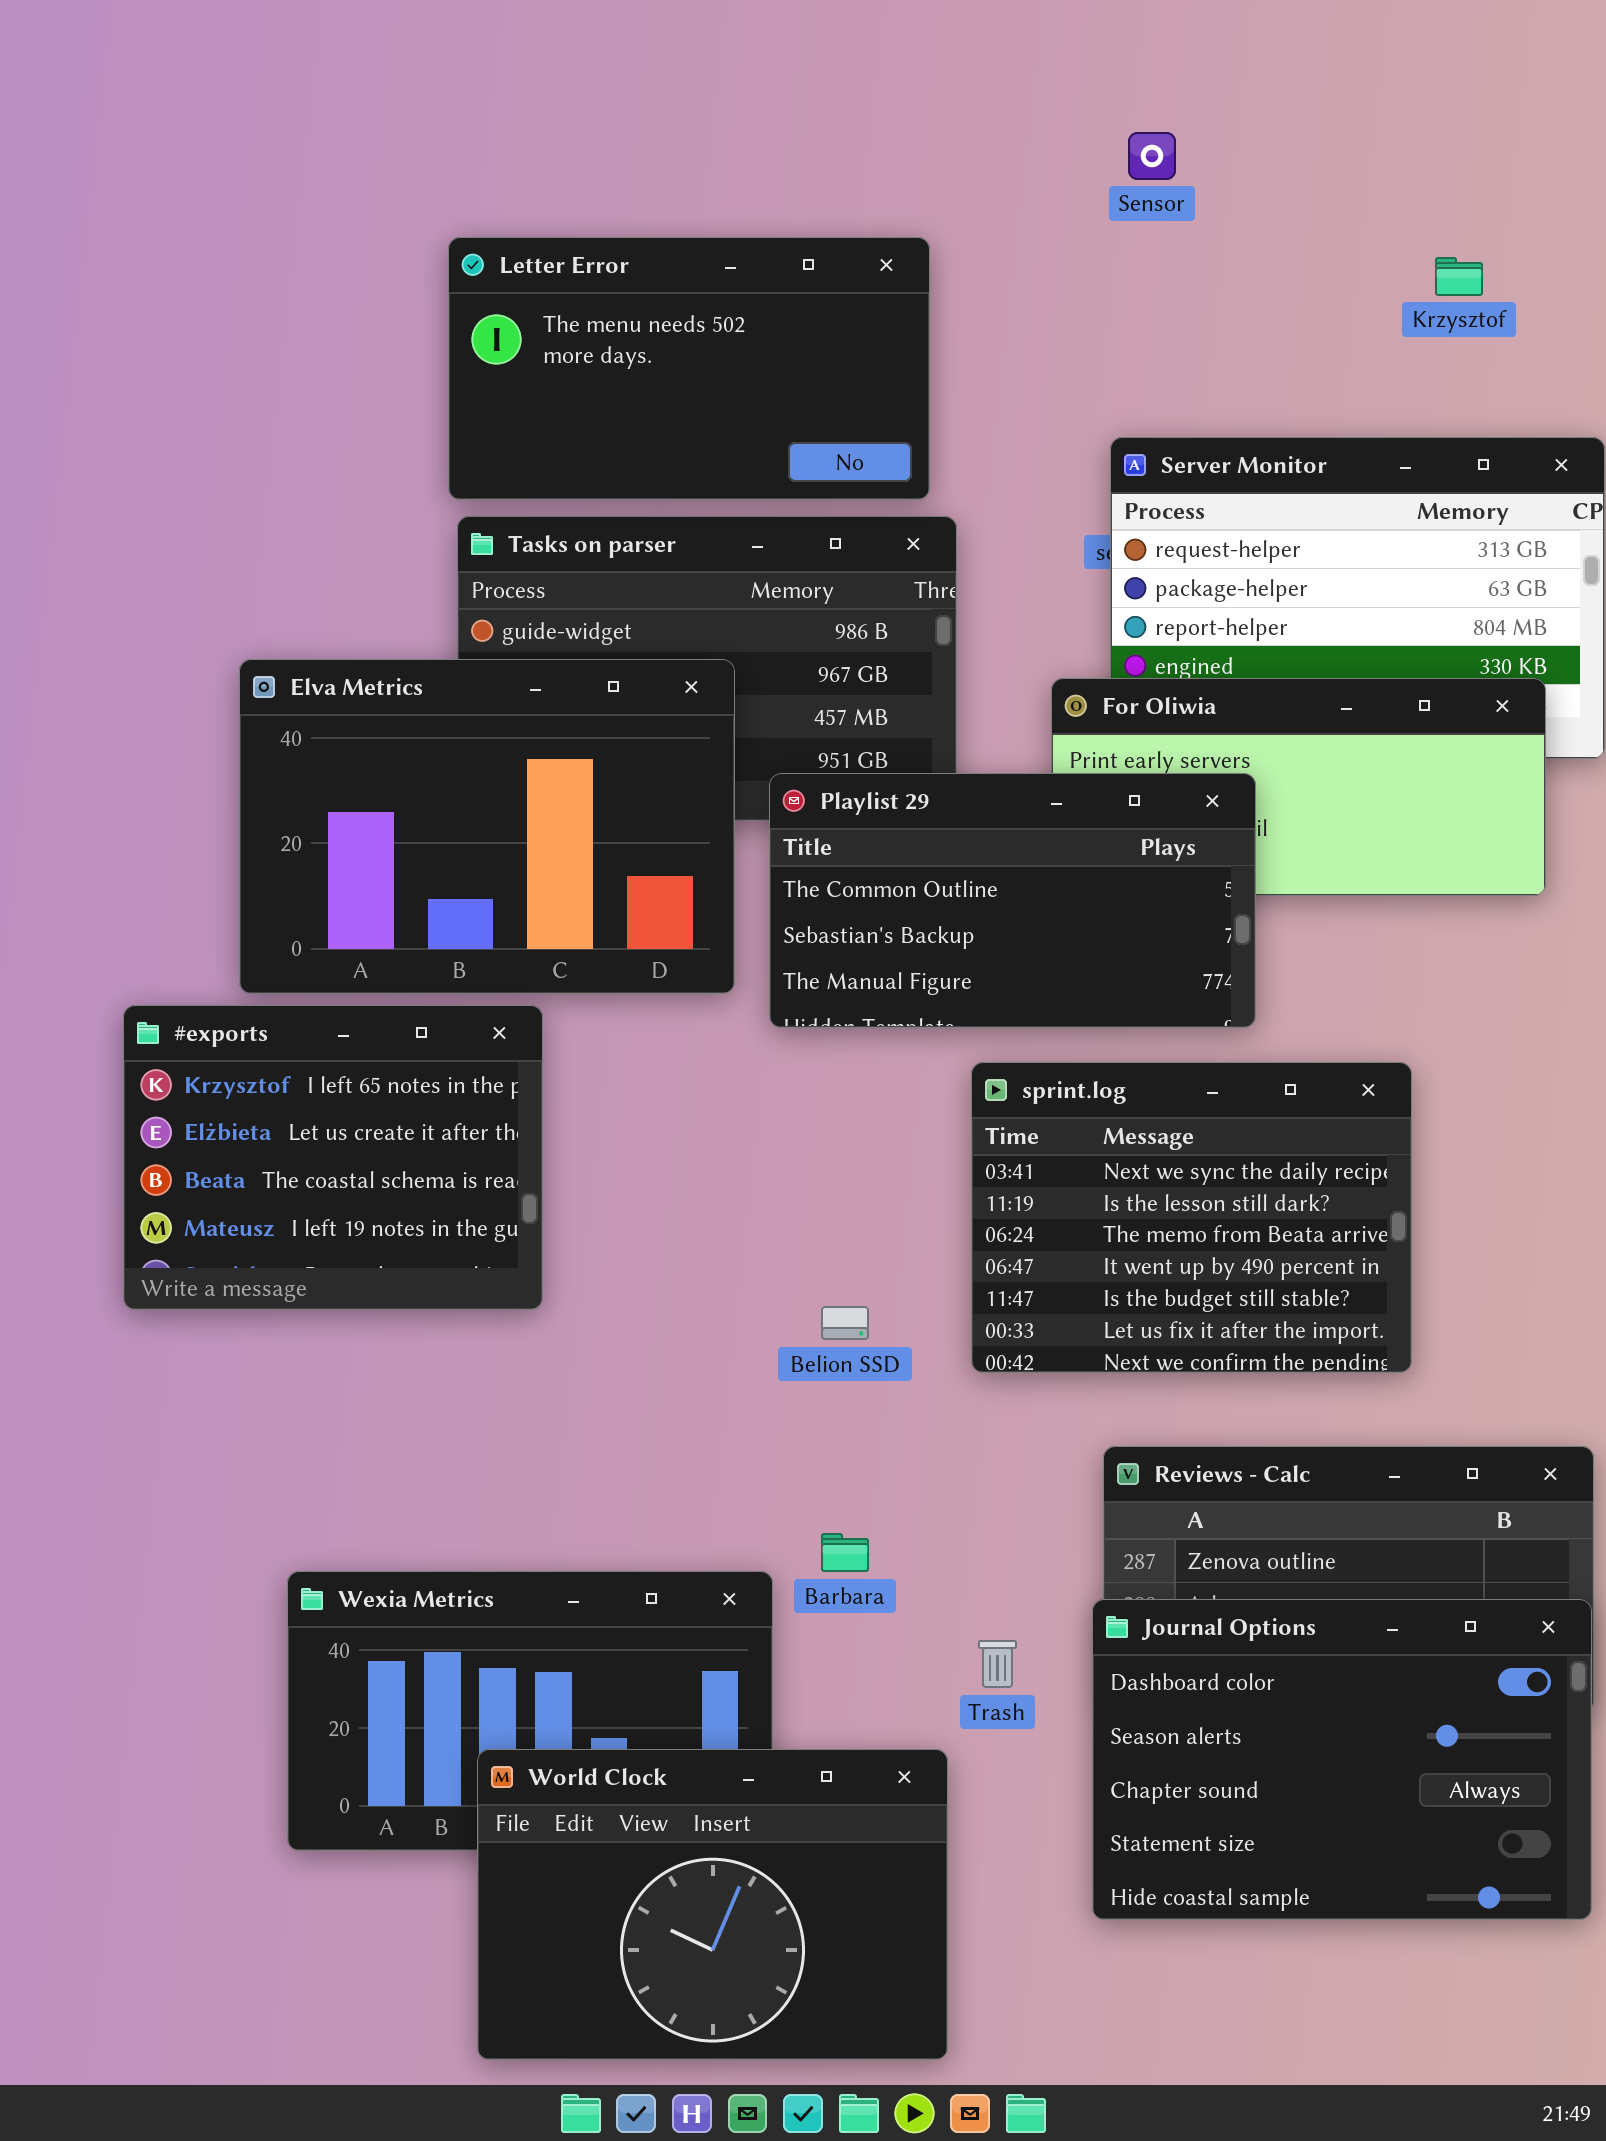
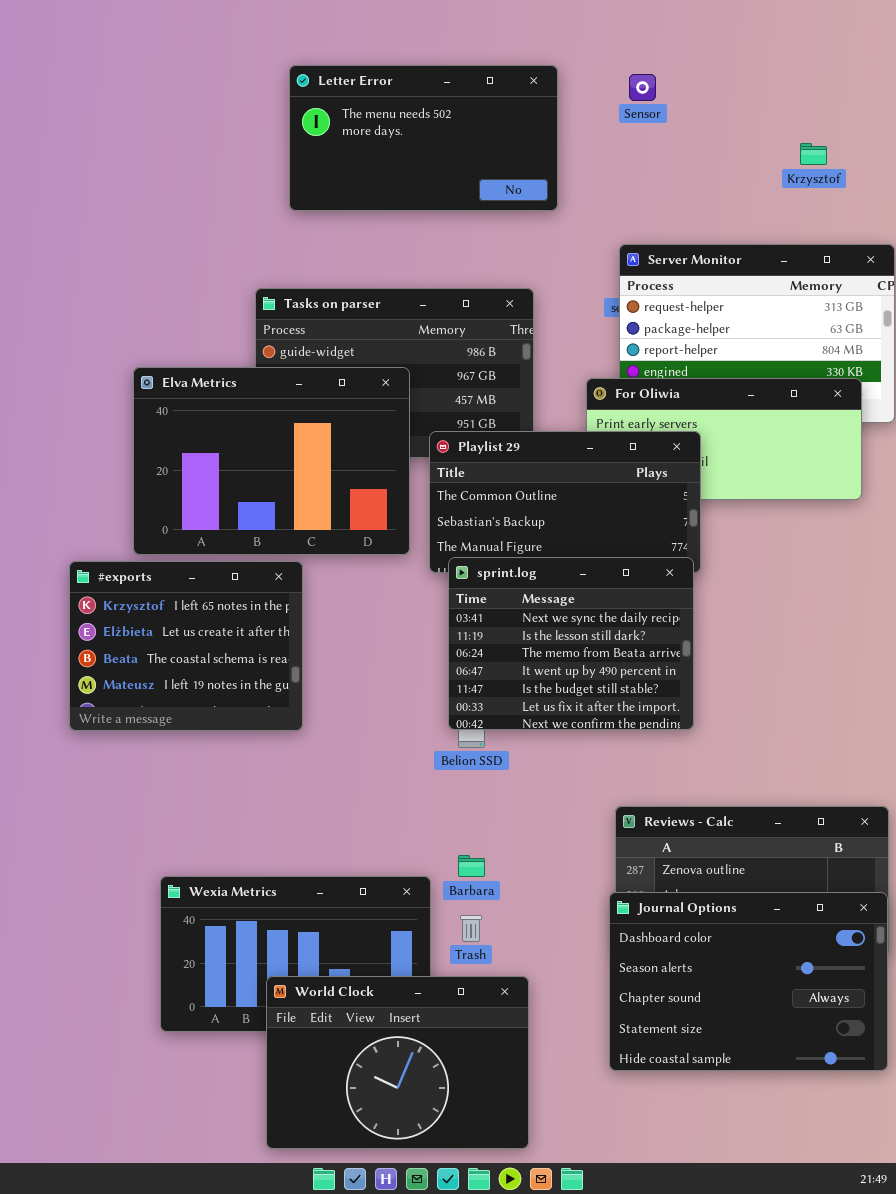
Letter Error: [448,237,930,500] -> [289,65,558,211], moved
sprint.log: [971,1062,1412,1373] -> [448,557,694,730], moved
Trash: [978,1640,1017,1688] -> [460,915,482,942], moved

